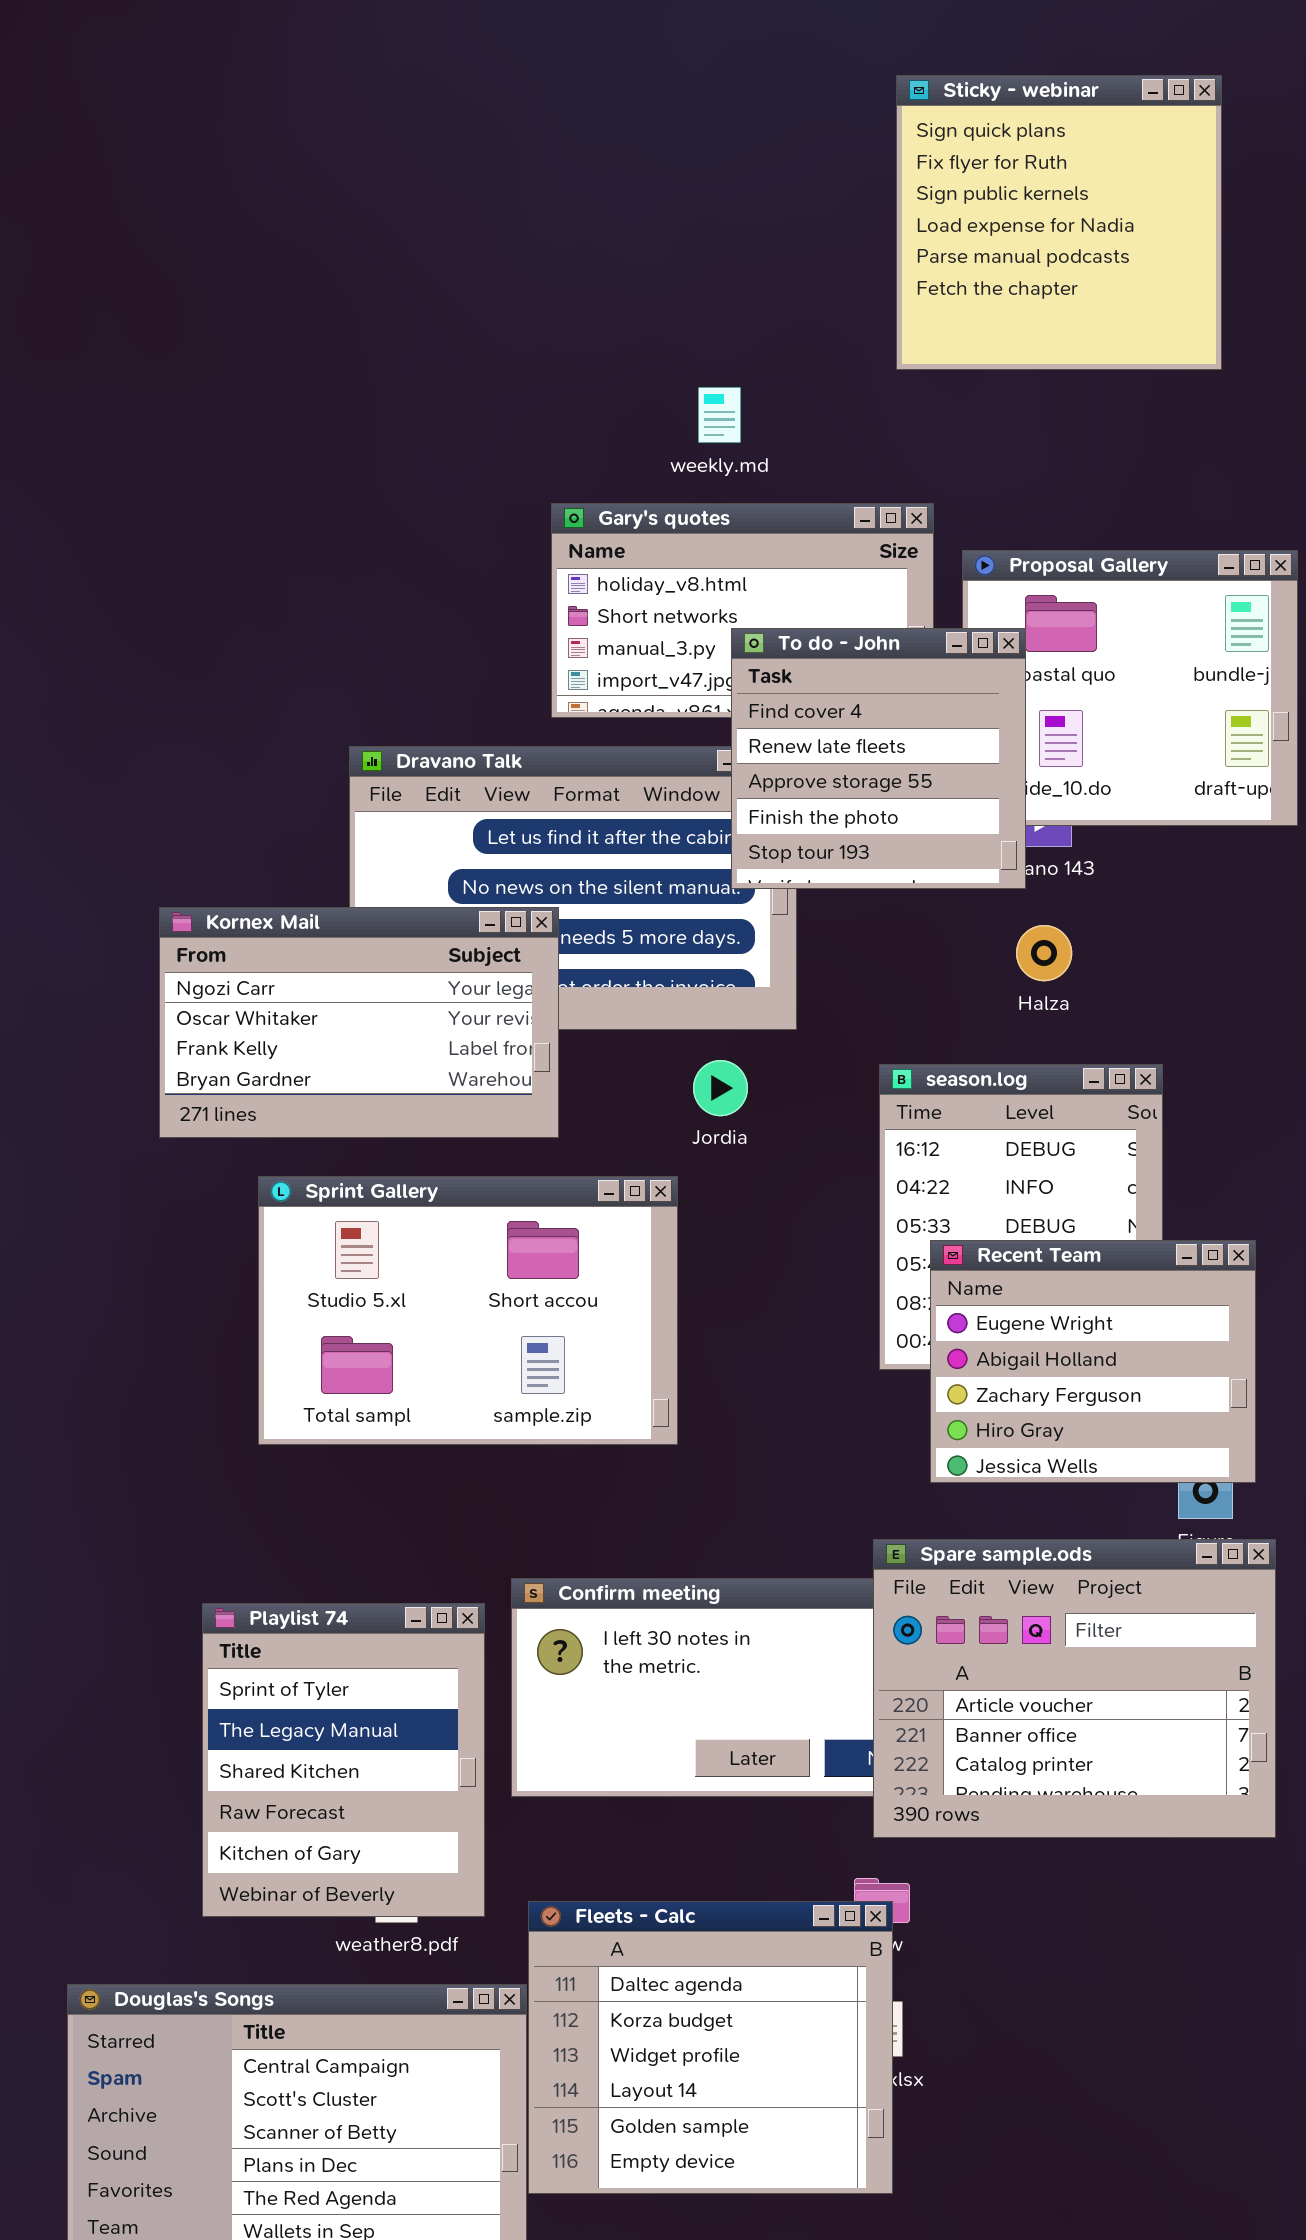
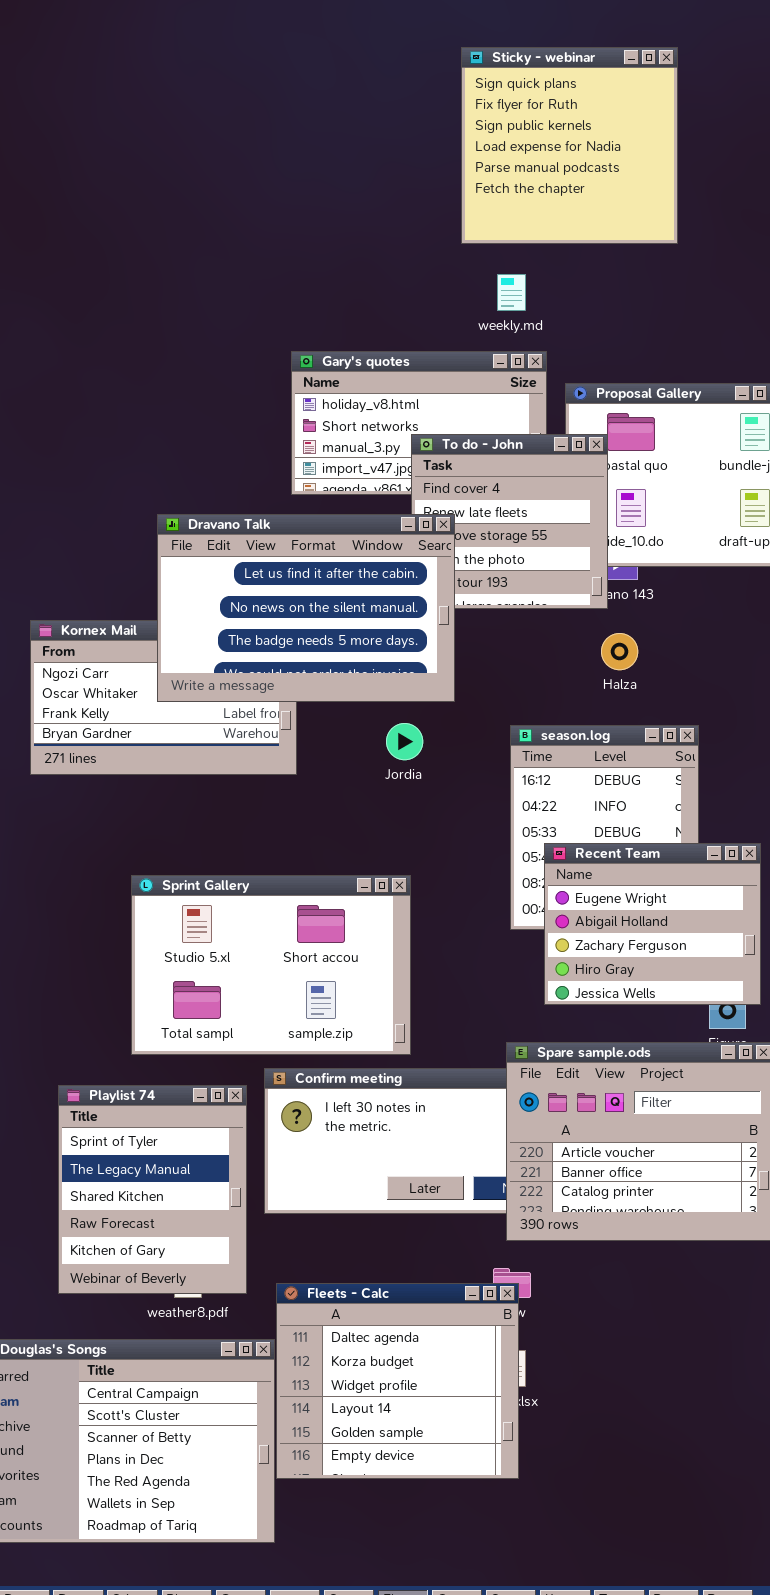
Sticky - webinar: [896,75,1222,370] -> [461,47,678,244], moved
weekly.md: [698,387,741,443] -> [497,274,526,311], moved
Dravano Talk: [349,746,797,1030] -> [157,514,455,702], raised
Sprint Gallery: [258,1176,678,1445] -> [131,875,411,1055], moved

